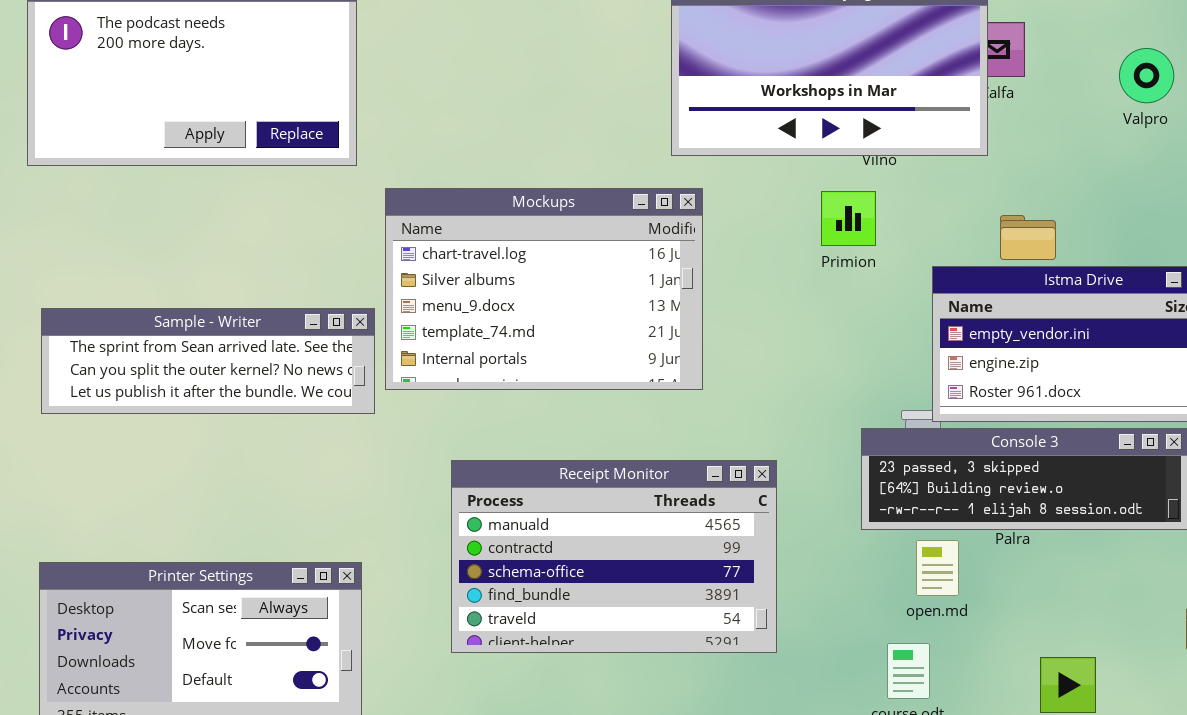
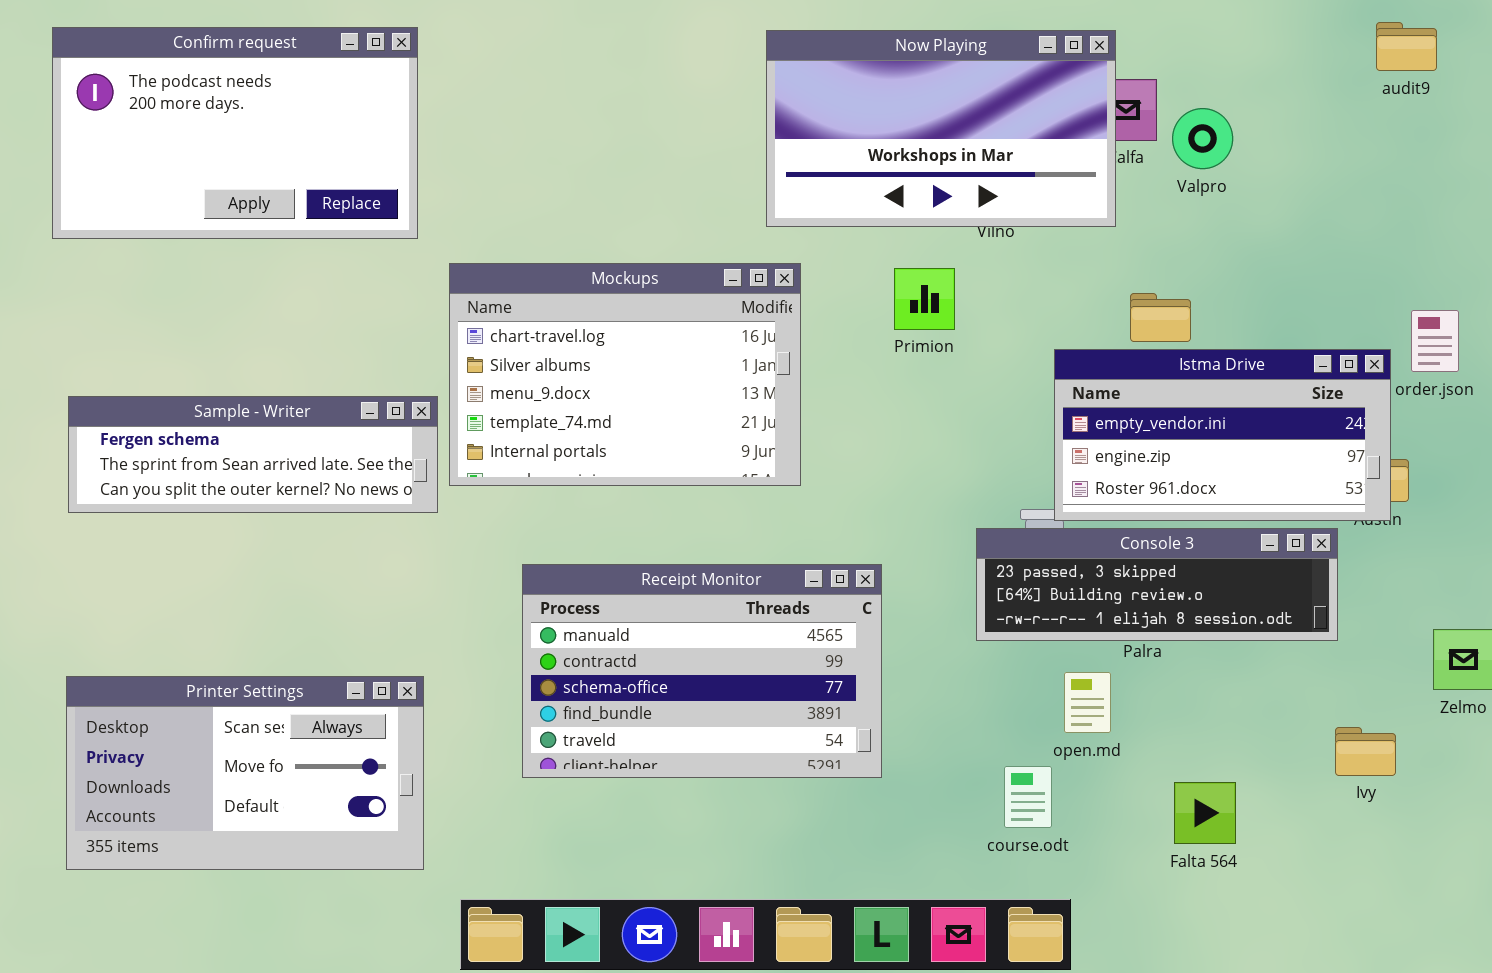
Valpro: [1119,48,1174,103] -> [1172,108,1233,169], moved
Primion: [821,191,876,246] -> [894,268,955,330], moved
Sample - Writer: [41,308,375,414] -> [68,396,438,513], scrolled up 1 row
open.md: [916,540,959,596] -> [1064,672,1111,733], moved

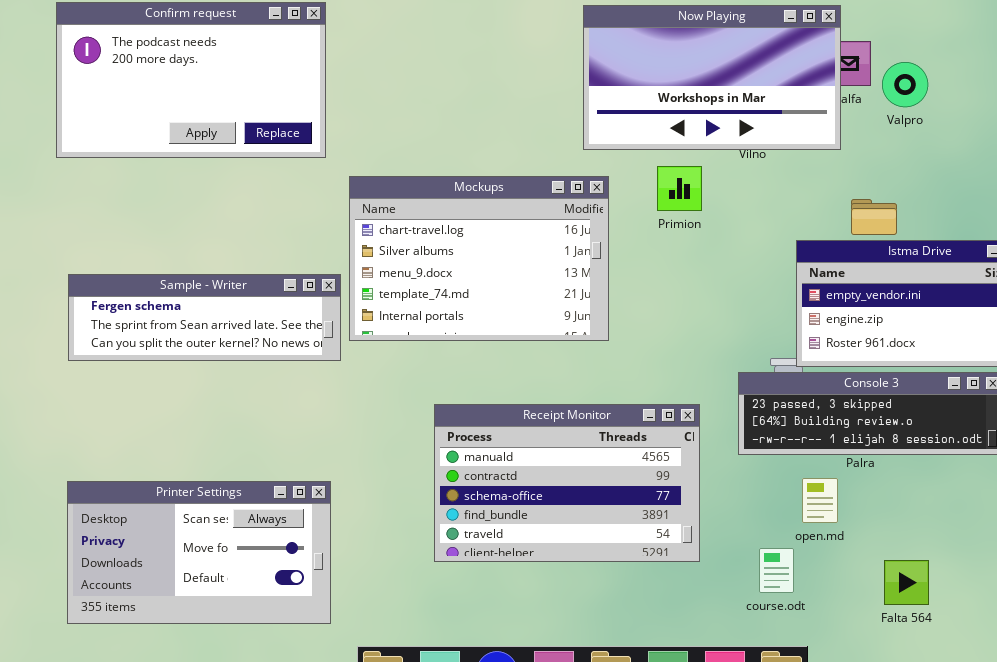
Primion: [894,268,955,330] -> [657,166,702,211], moved
Receipt Monitor: [522,564,882,778] -> [434,404,700,562], moved

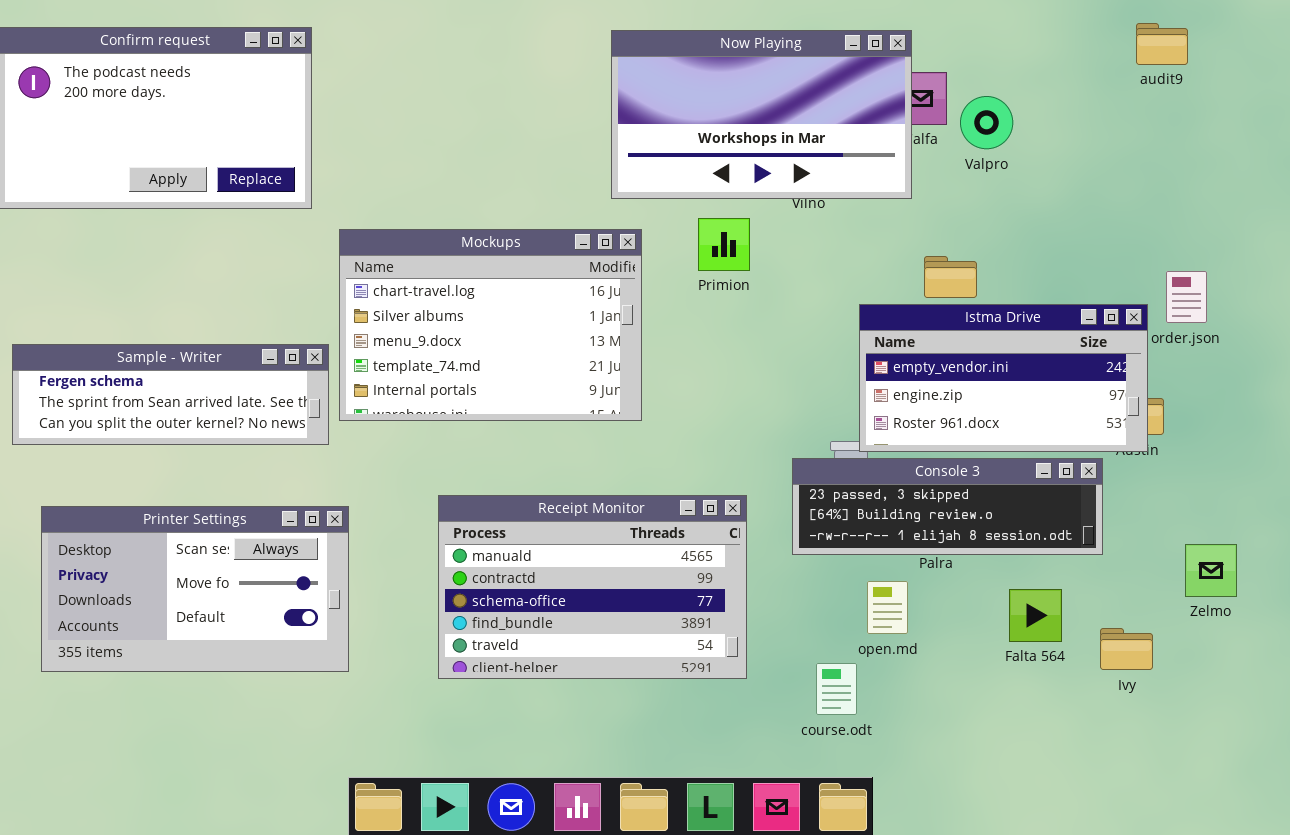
Printer Settings: [67,481,331,624] -> [41,506,349,672], moved
Falta 564: [884,560,929,605] -> [1009,589,1062,642], moved

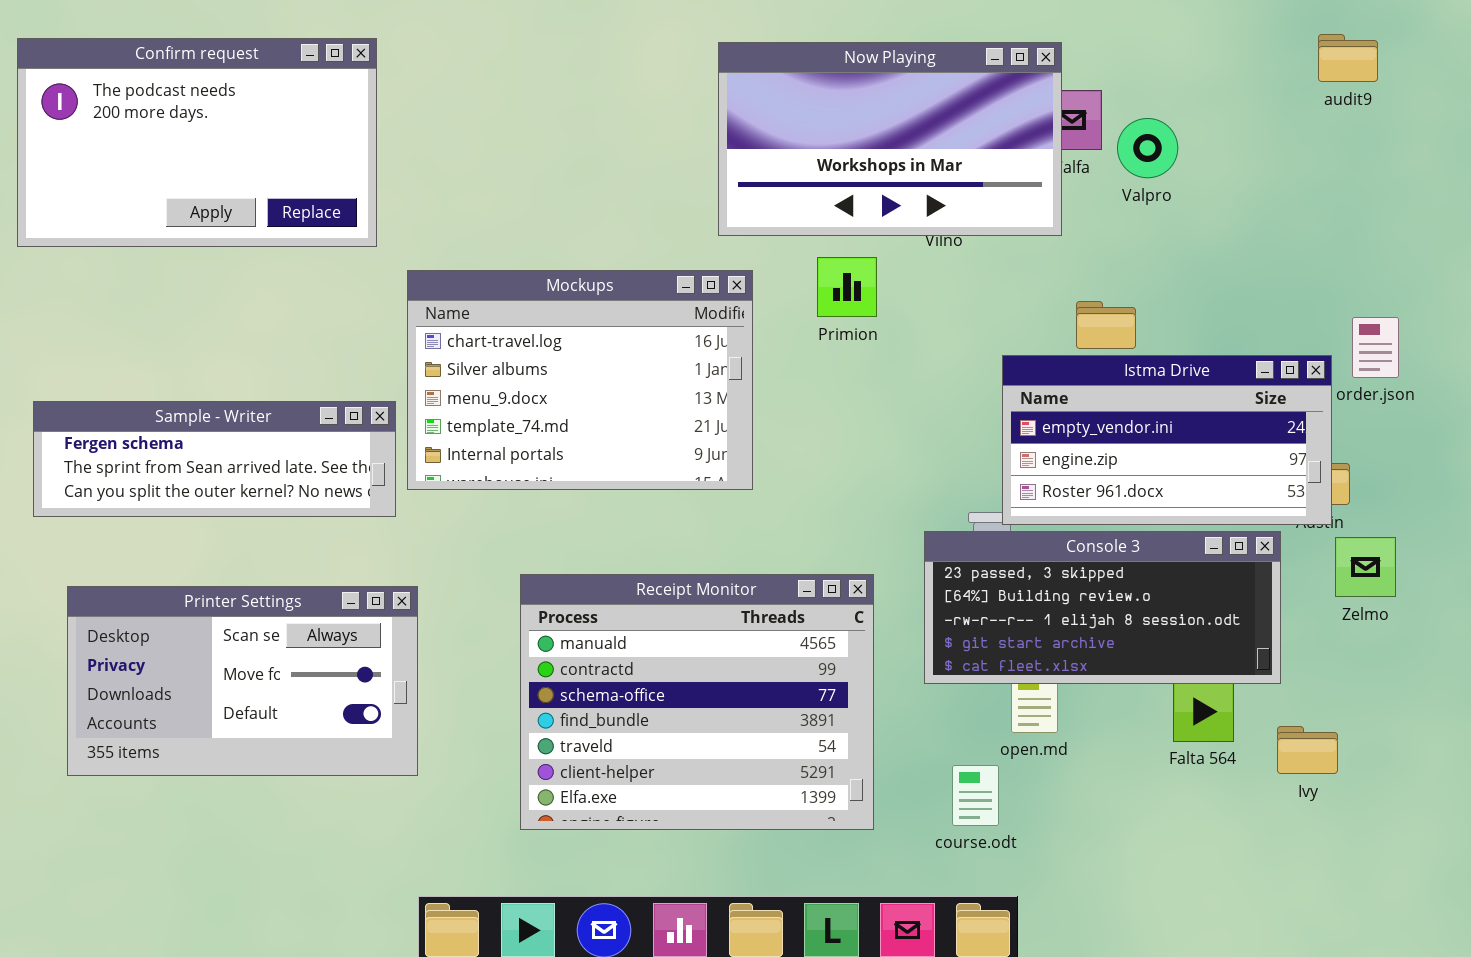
Console 3: [792,458,1103,555] -> [924,531,1281,684], resized
Receipt Monitor: [438,495,747,679] -> [520,574,874,830], resized
Zelmo: [1185,544,1237,597] -> [1335,537,1396,597], moved

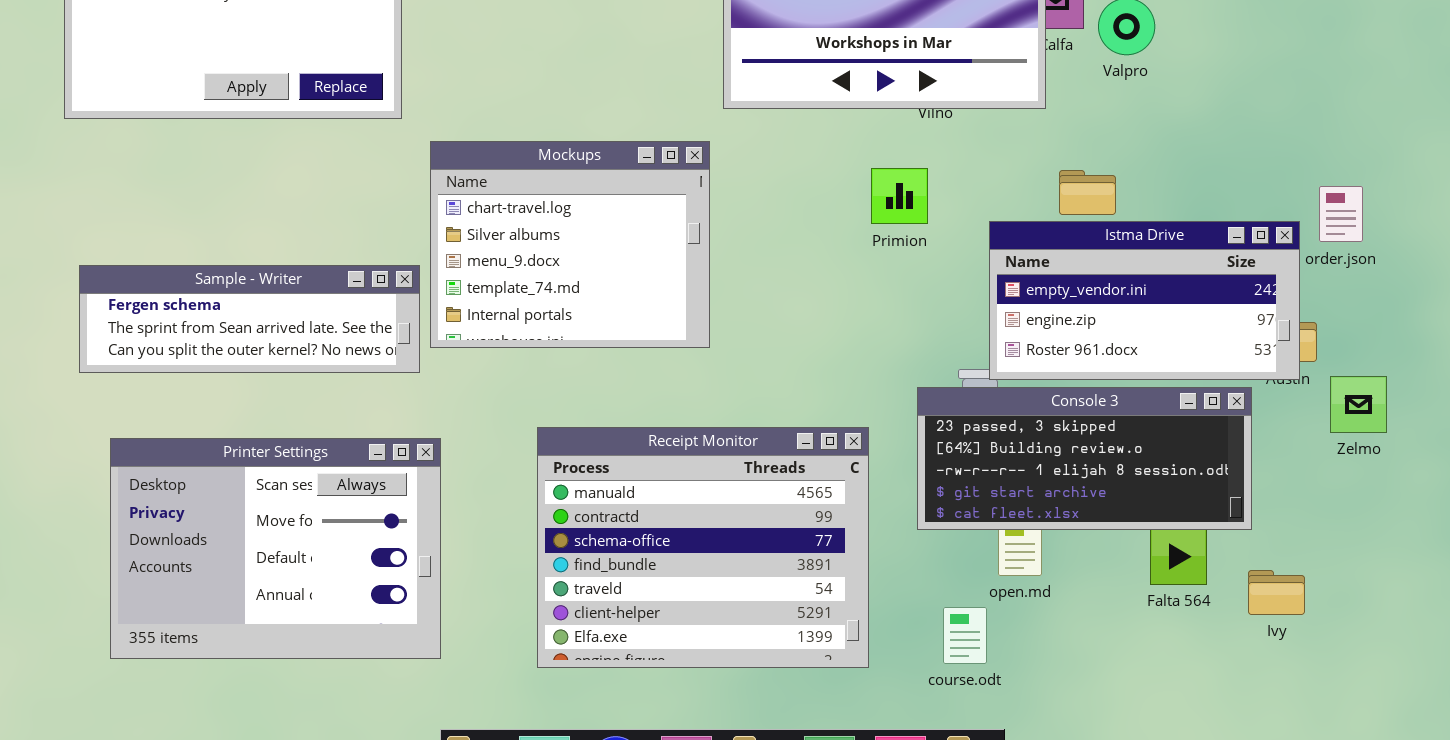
Primion: [817,257,877,317] -> [871,168,928,224], moved
Mockups: [407,270,753,490] -> [430,141,710,348], resized
Zelmo: [1335,537,1396,597] -> [1330,376,1387,433], moved
Printer Settings: [67,586,418,776] -> [110,438,441,659], resized

